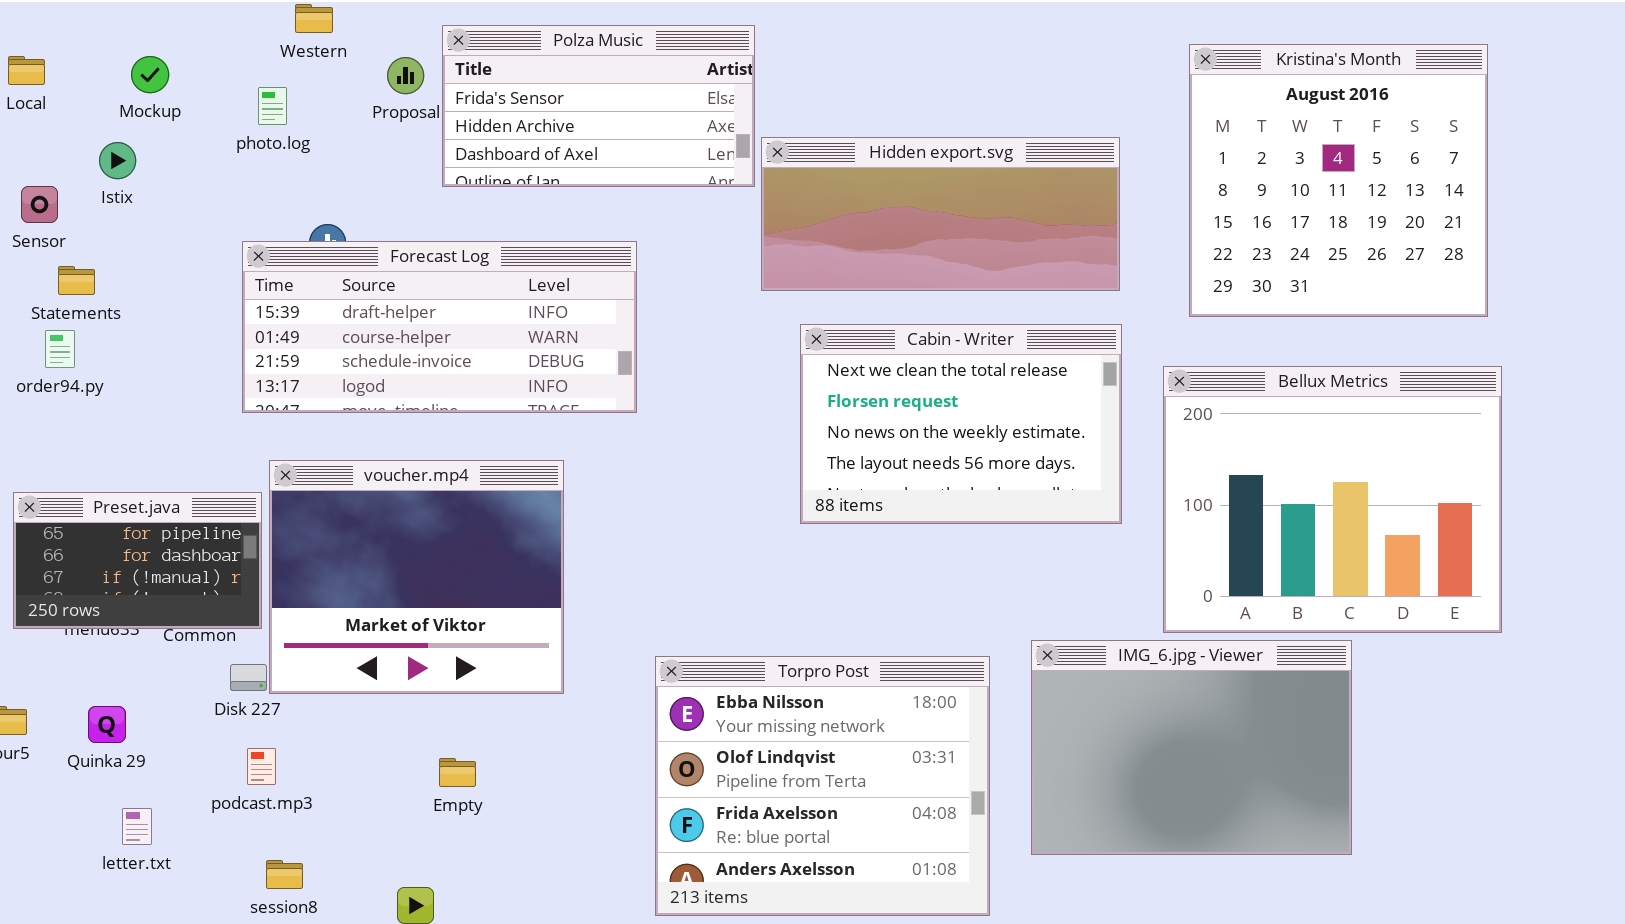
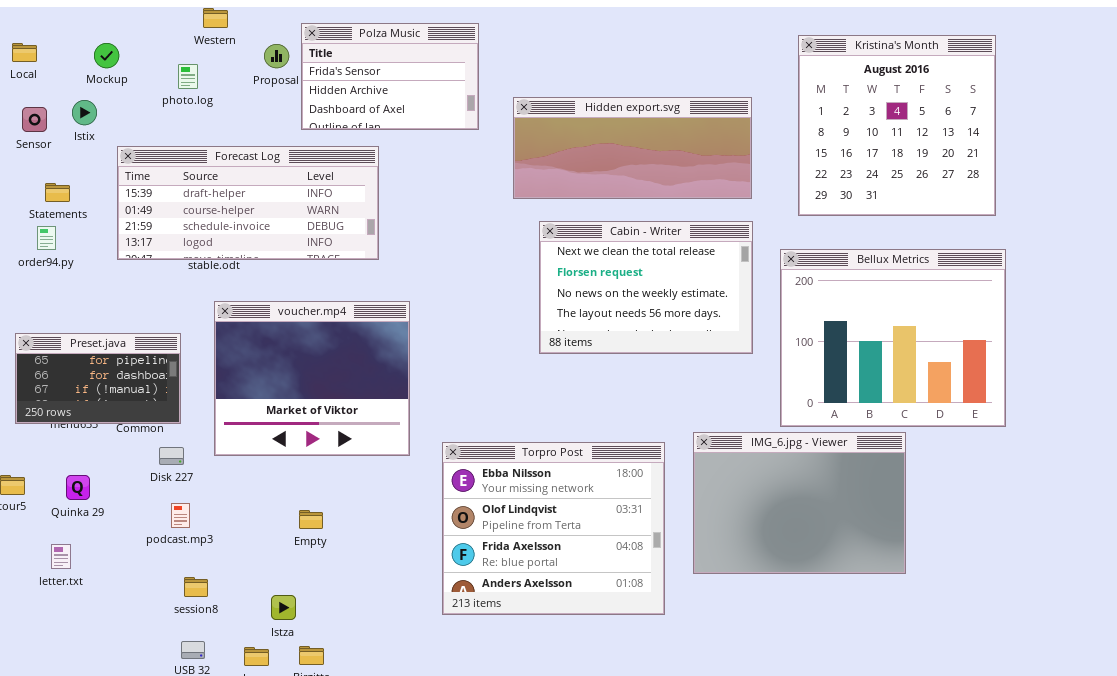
Polza Music: [442,25,755,187] -> [301,23,479,130], resized
Sensor: [21,186,58,223] -> [22,107,47,132], moved
Forecast Log: [242,241,637,413] -> [117,146,379,260], moved
voucher.mp4: [269,460,564,694] -> [214,301,410,456], moved
letter.txt: [122,808,152,845] -> [51,544,71,569], moved

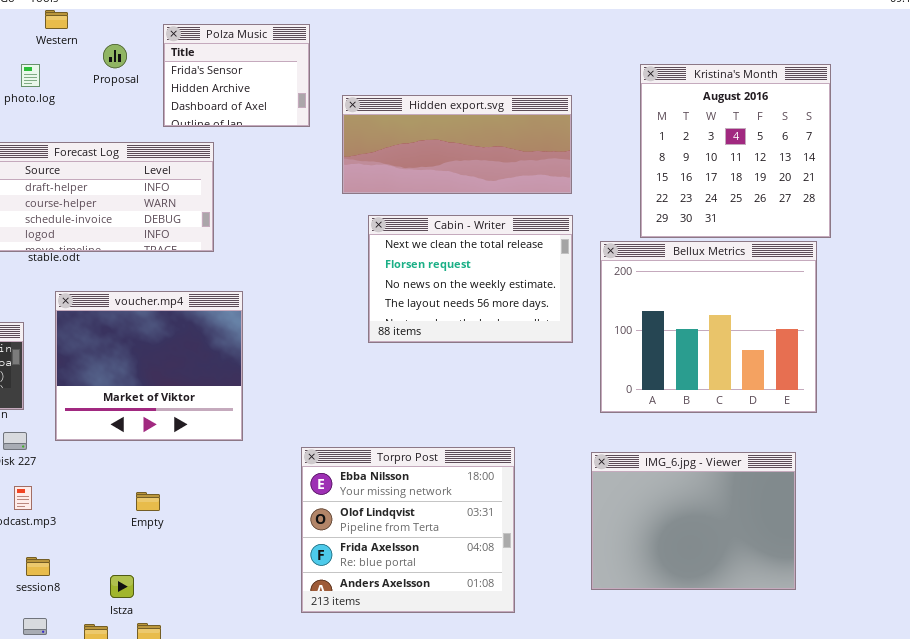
Polza Music: [301,23,479,130] -> [163,24,310,127], resized
Kristina's Month: [798,35,996,216] -> [640,64,831,238], moved
IMG_6.jpg - Viewer: [693,432,906,574] -> [591,452,796,590], moved
Torpro Post: [442,442,665,615] -> [301,447,515,613], moved

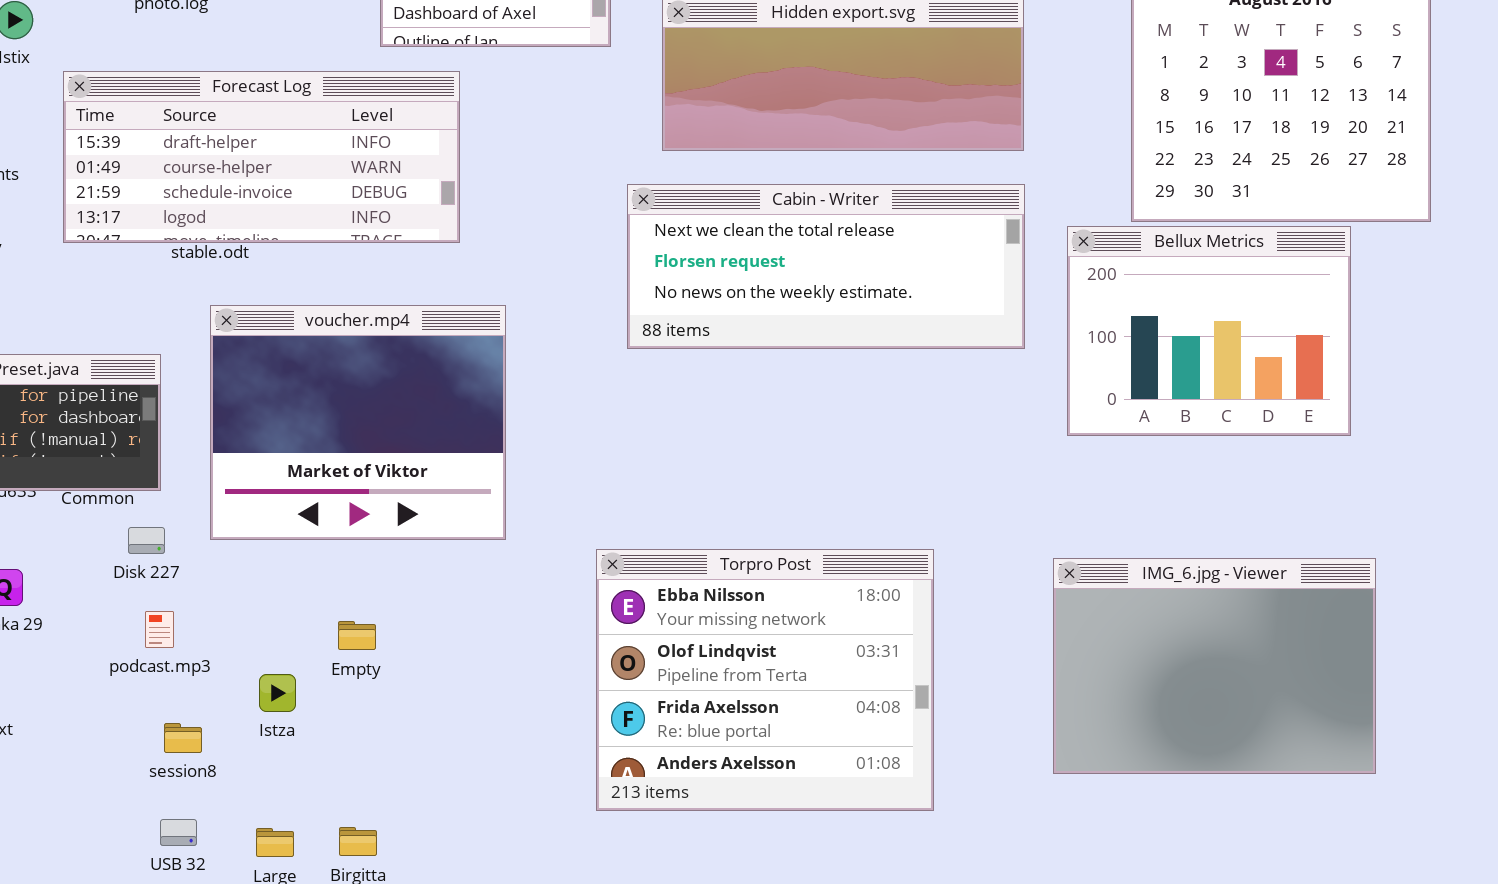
Cabin - Writer: [368,215,573,343] -> [627,184,1025,349], resized
Bellux Metrics: [600,241,817,413] -> [1067,226,1351,436], resized
Istza: [110,575,134,598] -> [259,674,296,712], moved

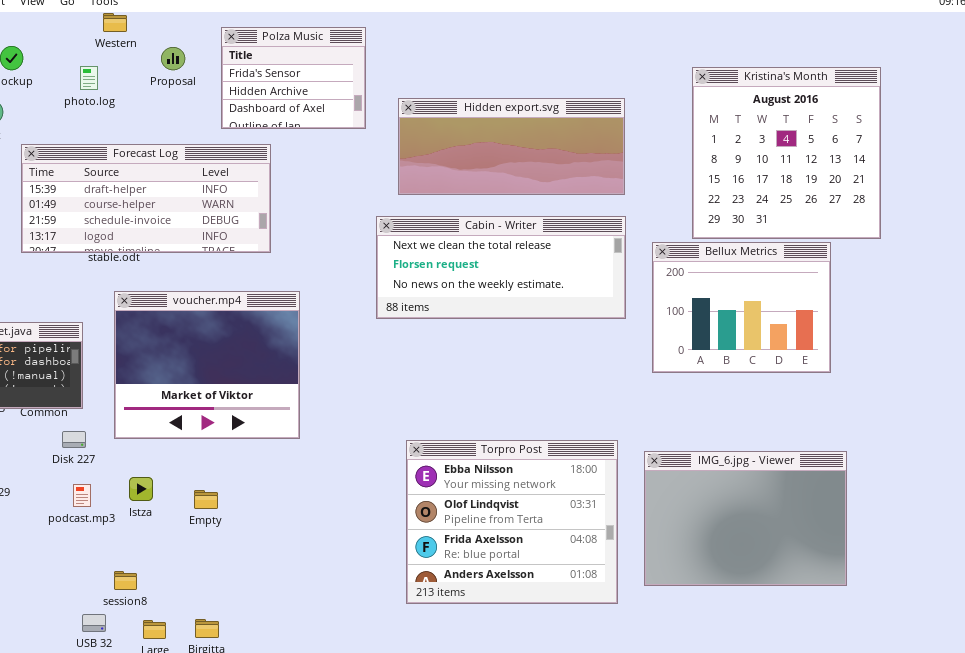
Torpro Post: [596,549,934,811] -> [406,440,618,604], moved
Istza: [259,674,296,712] -> [129,477,153,501], moved
session8: [164,723,202,753] -> [114,571,137,590], moved

